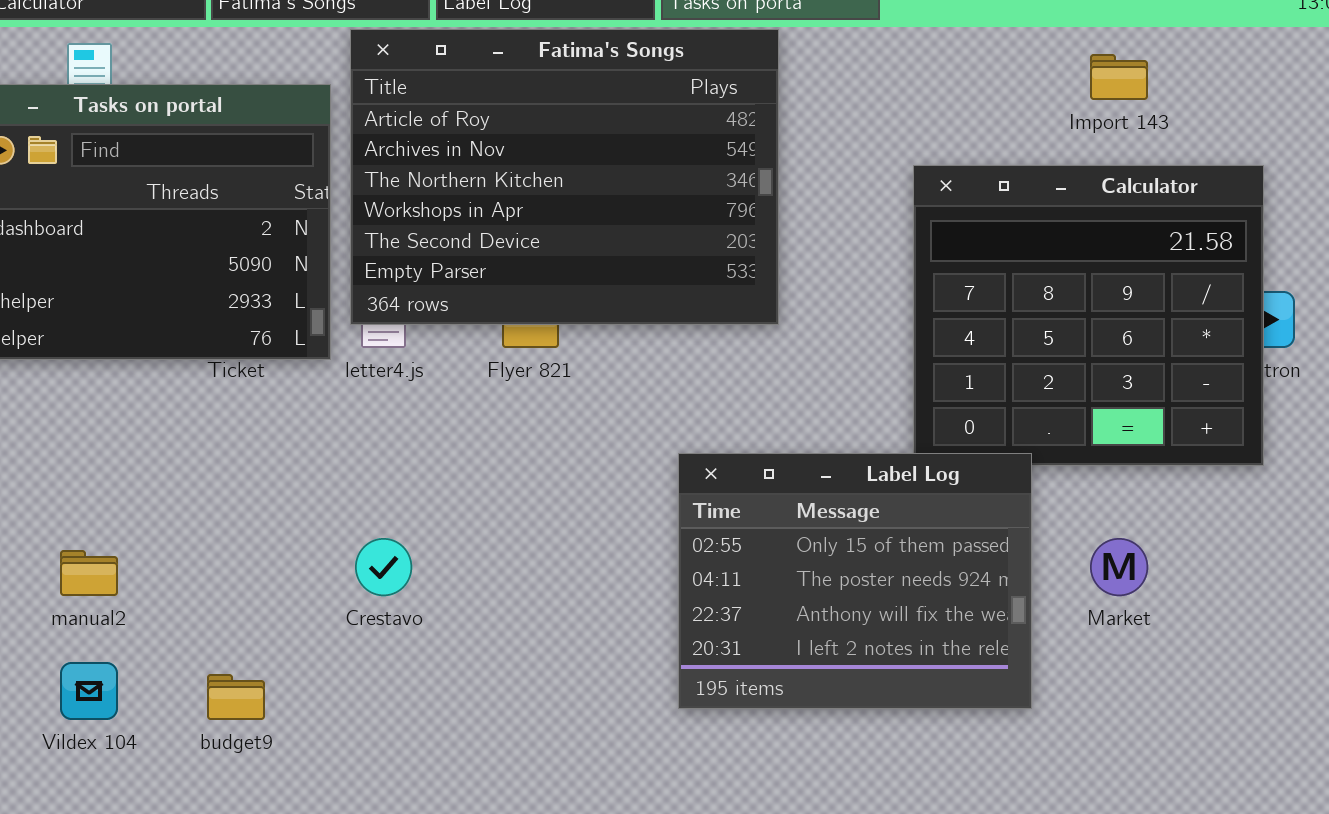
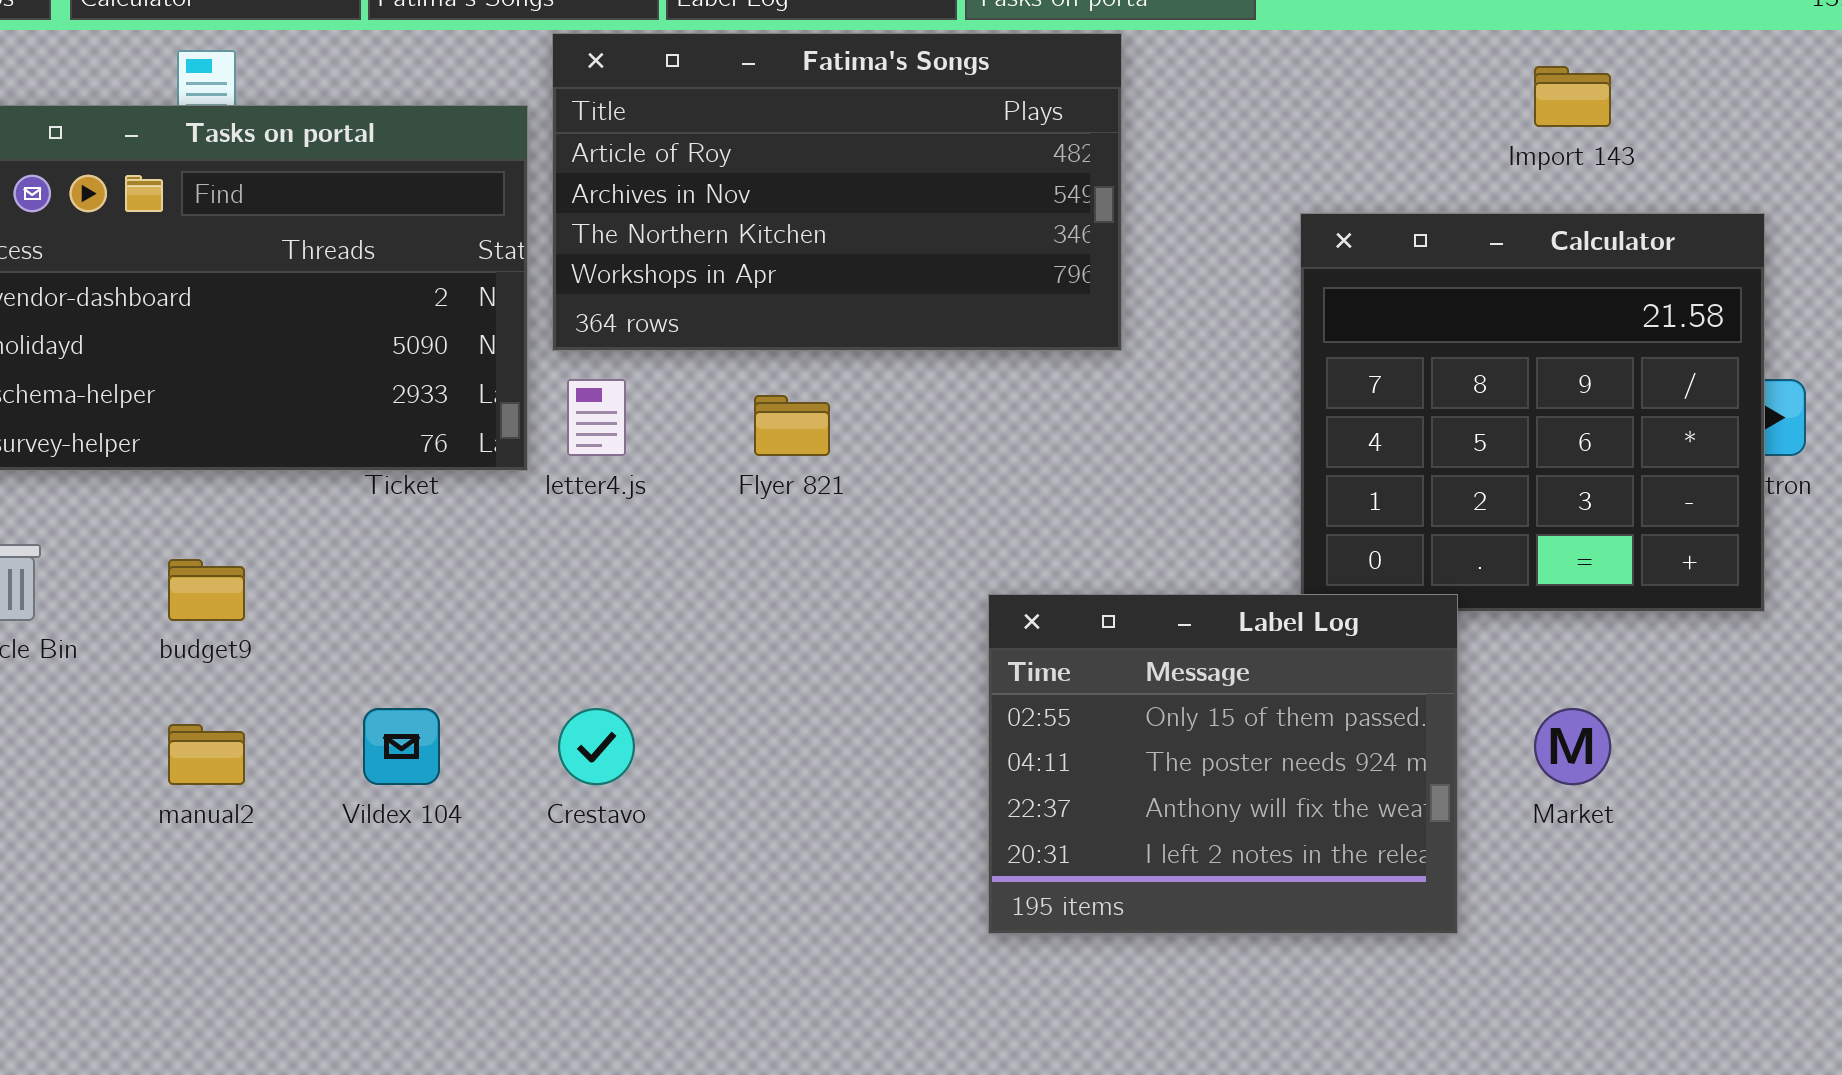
Fatima's Songs: [350,29,779,325] -> [552,33,1122,351], resized
Vildex 104: [60,662,118,720] -> [363,708,440,785], moved
budget9: [207,674,265,720] -> [168,559,245,621], moved

